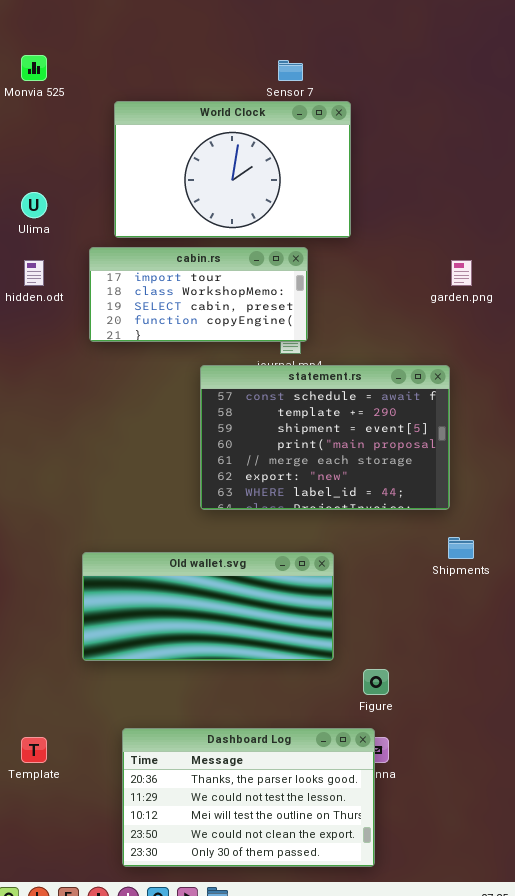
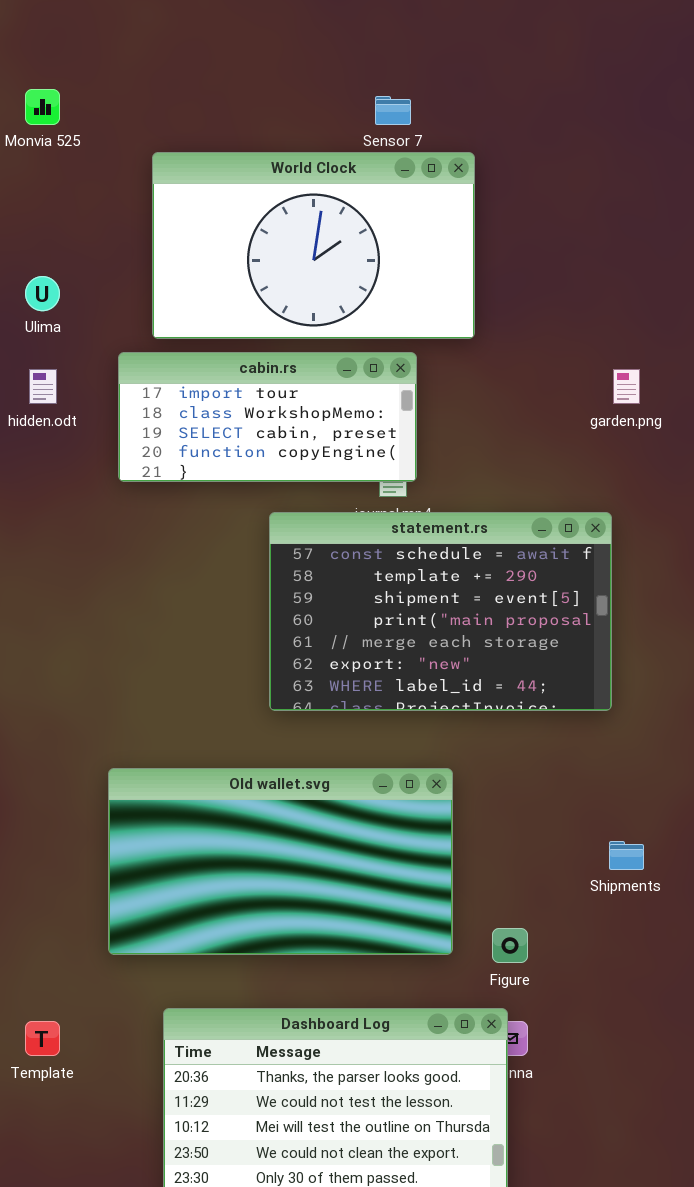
Shipments: [448,537,474,559] -> [609,841,644,870], moved
Old wallet.svg: [82,552,334,661] -> [108,768,453,955], resized

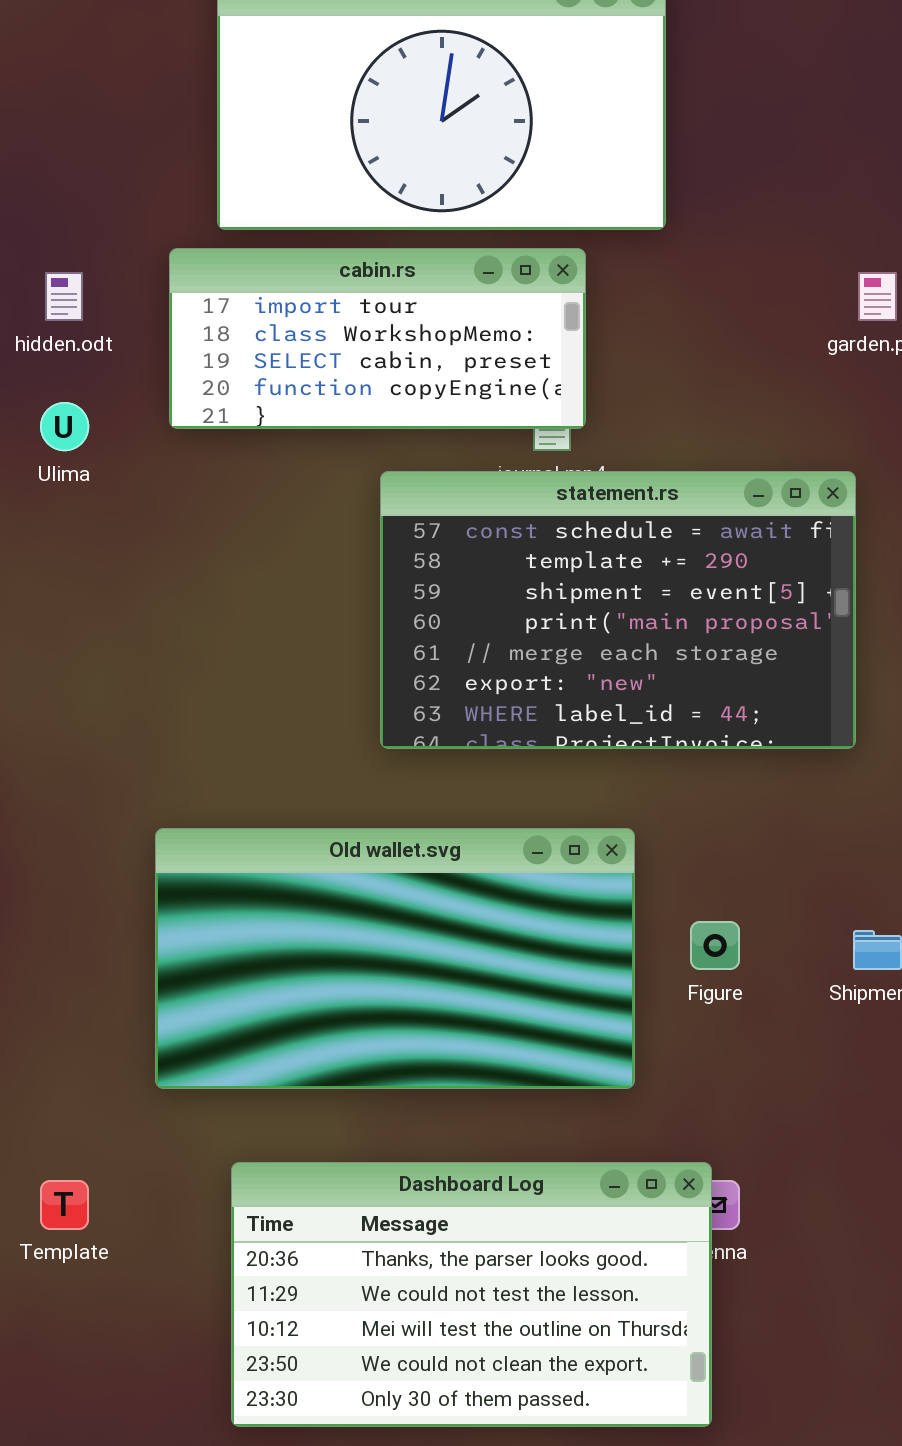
Ulima: [25,276,60,311] -> [40,402,89,451], moved
Figure: [492,928,528,963] -> [690,921,740,970], moved

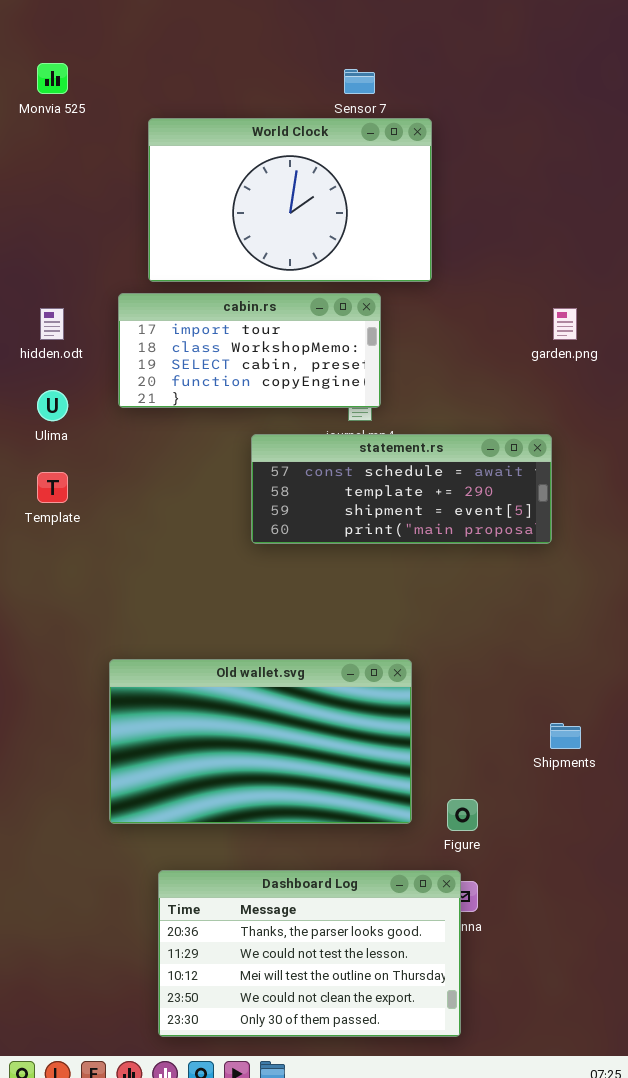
statement.rs: [380,471,856,749] -> [251,434,552,544], resized
Figure: [690,921,740,970] -> [447,799,478,831], moved
Template: [40,1180,89,1230] -> [37,472,68,503], moved

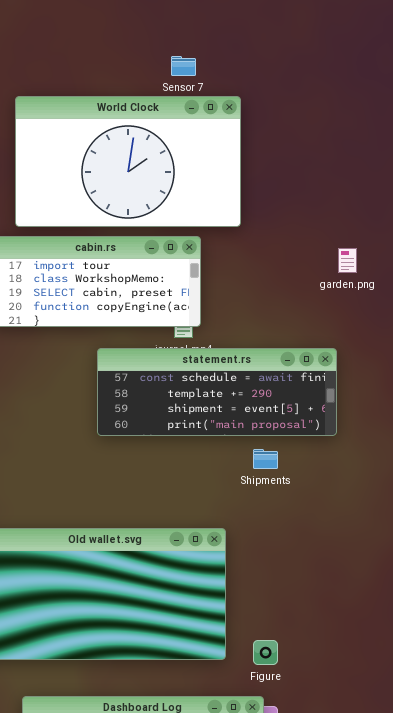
Shipments: [550,723,581,749] -> [253,449,278,469], moved

